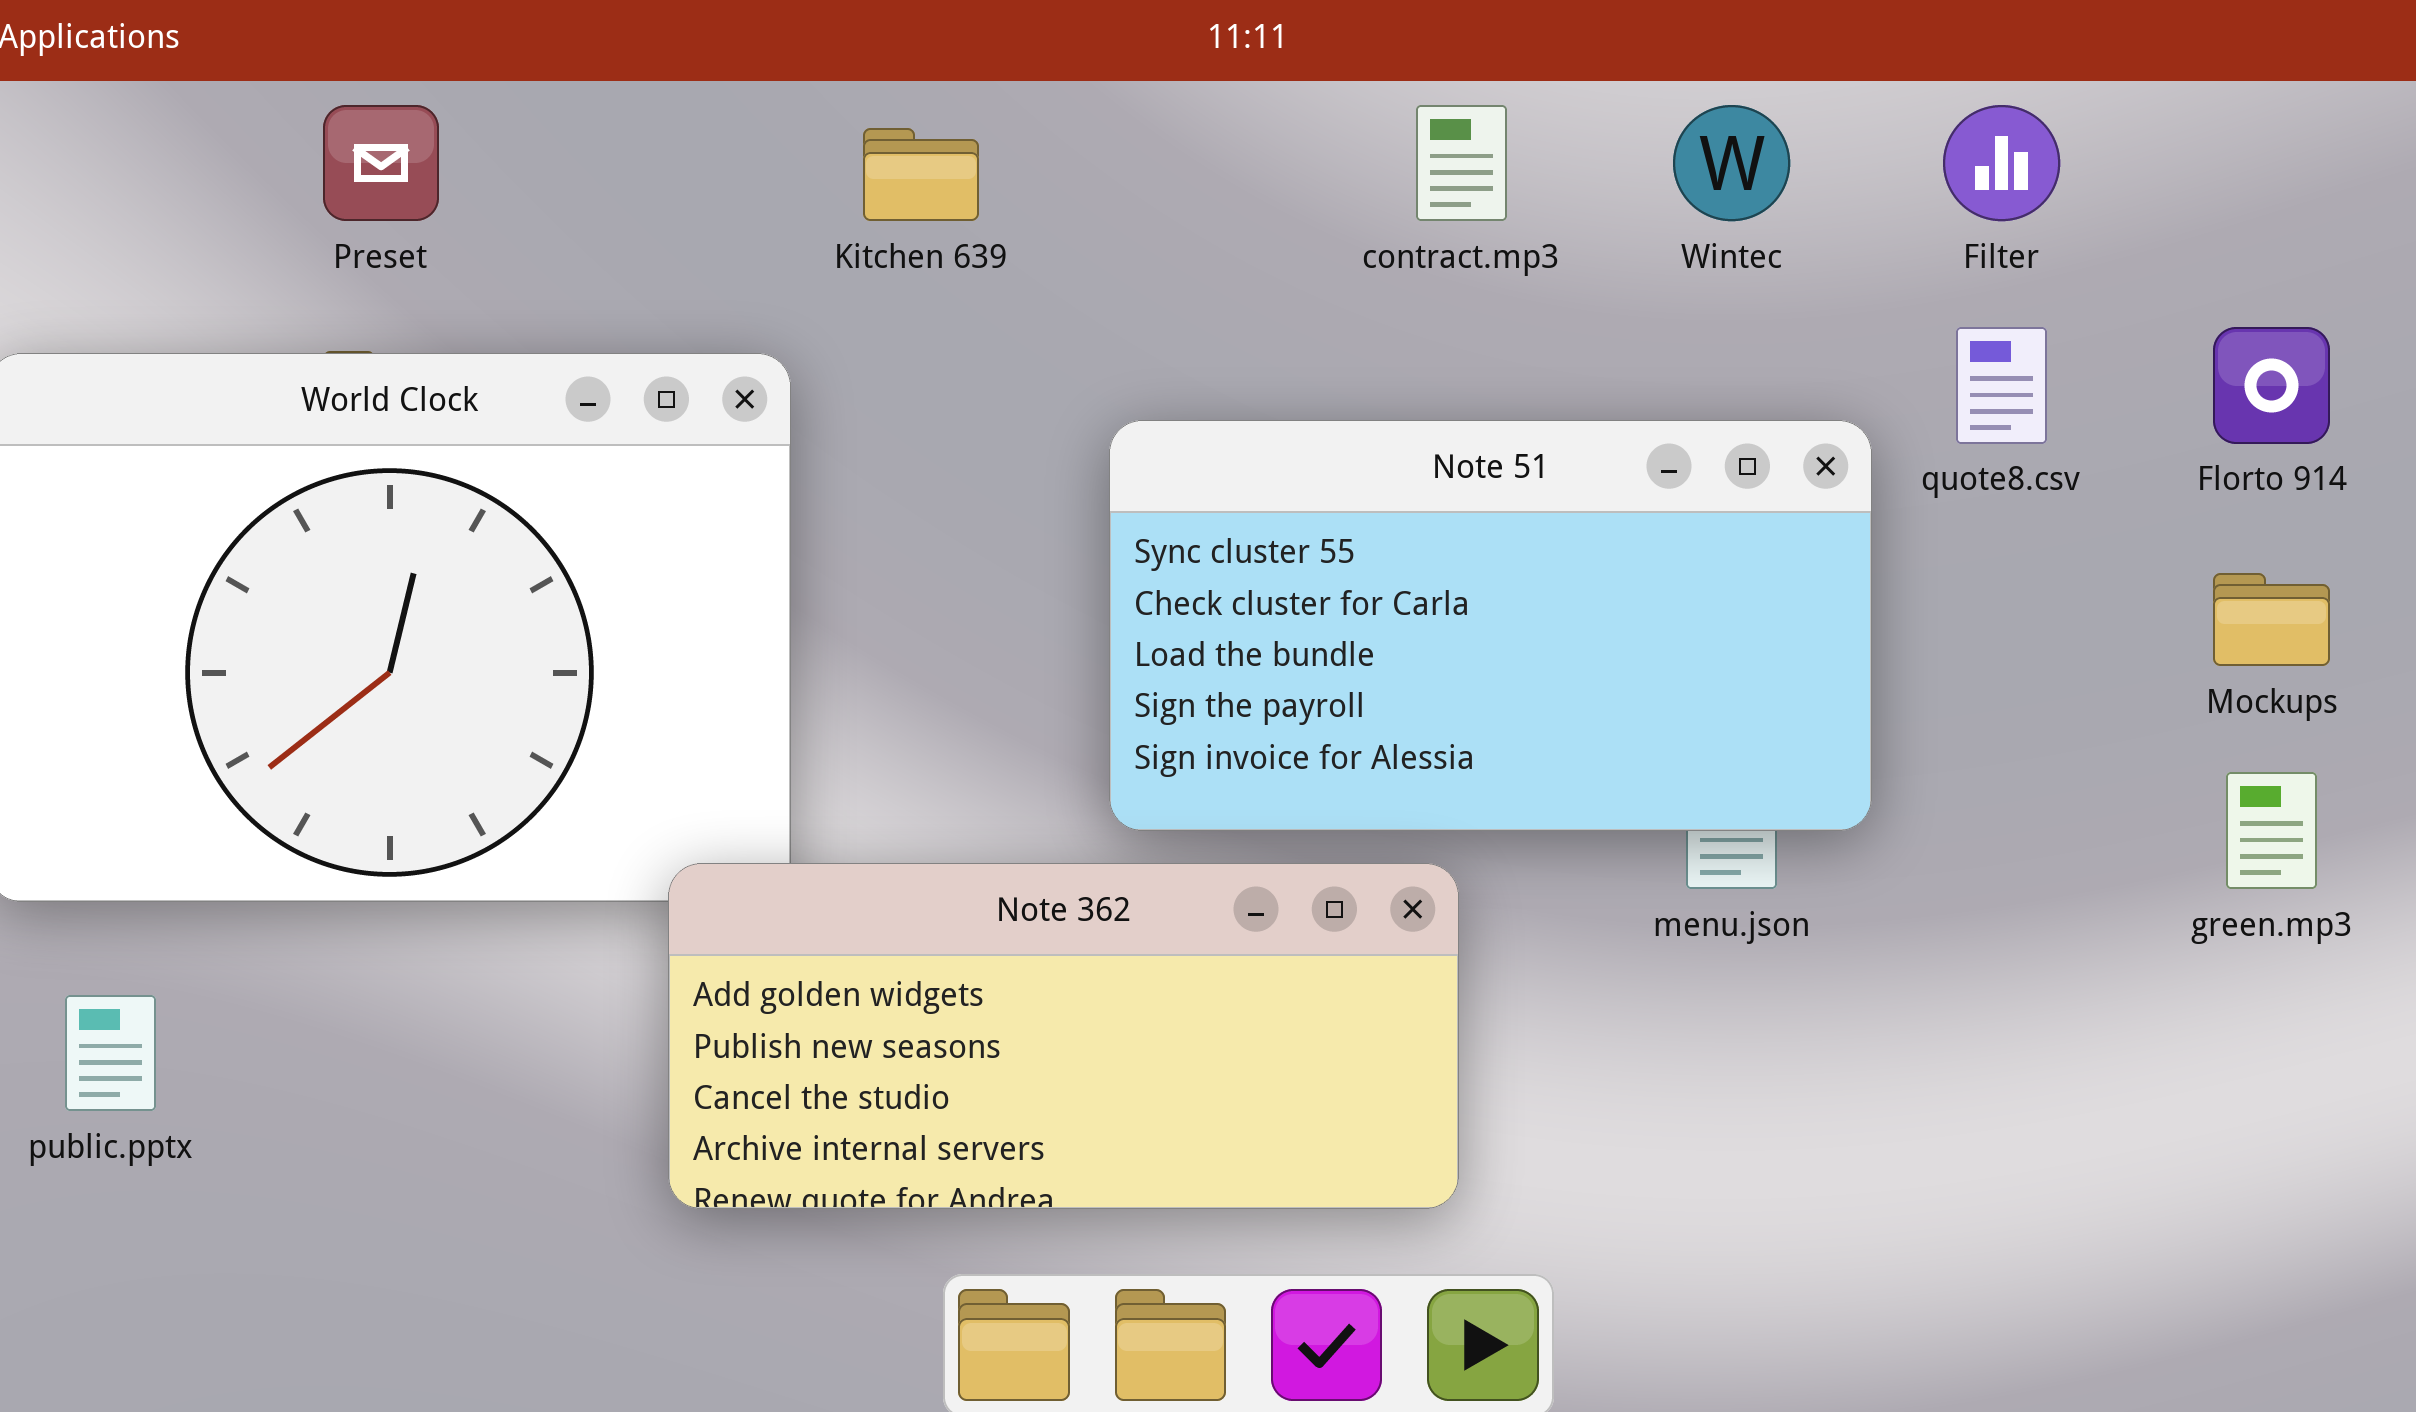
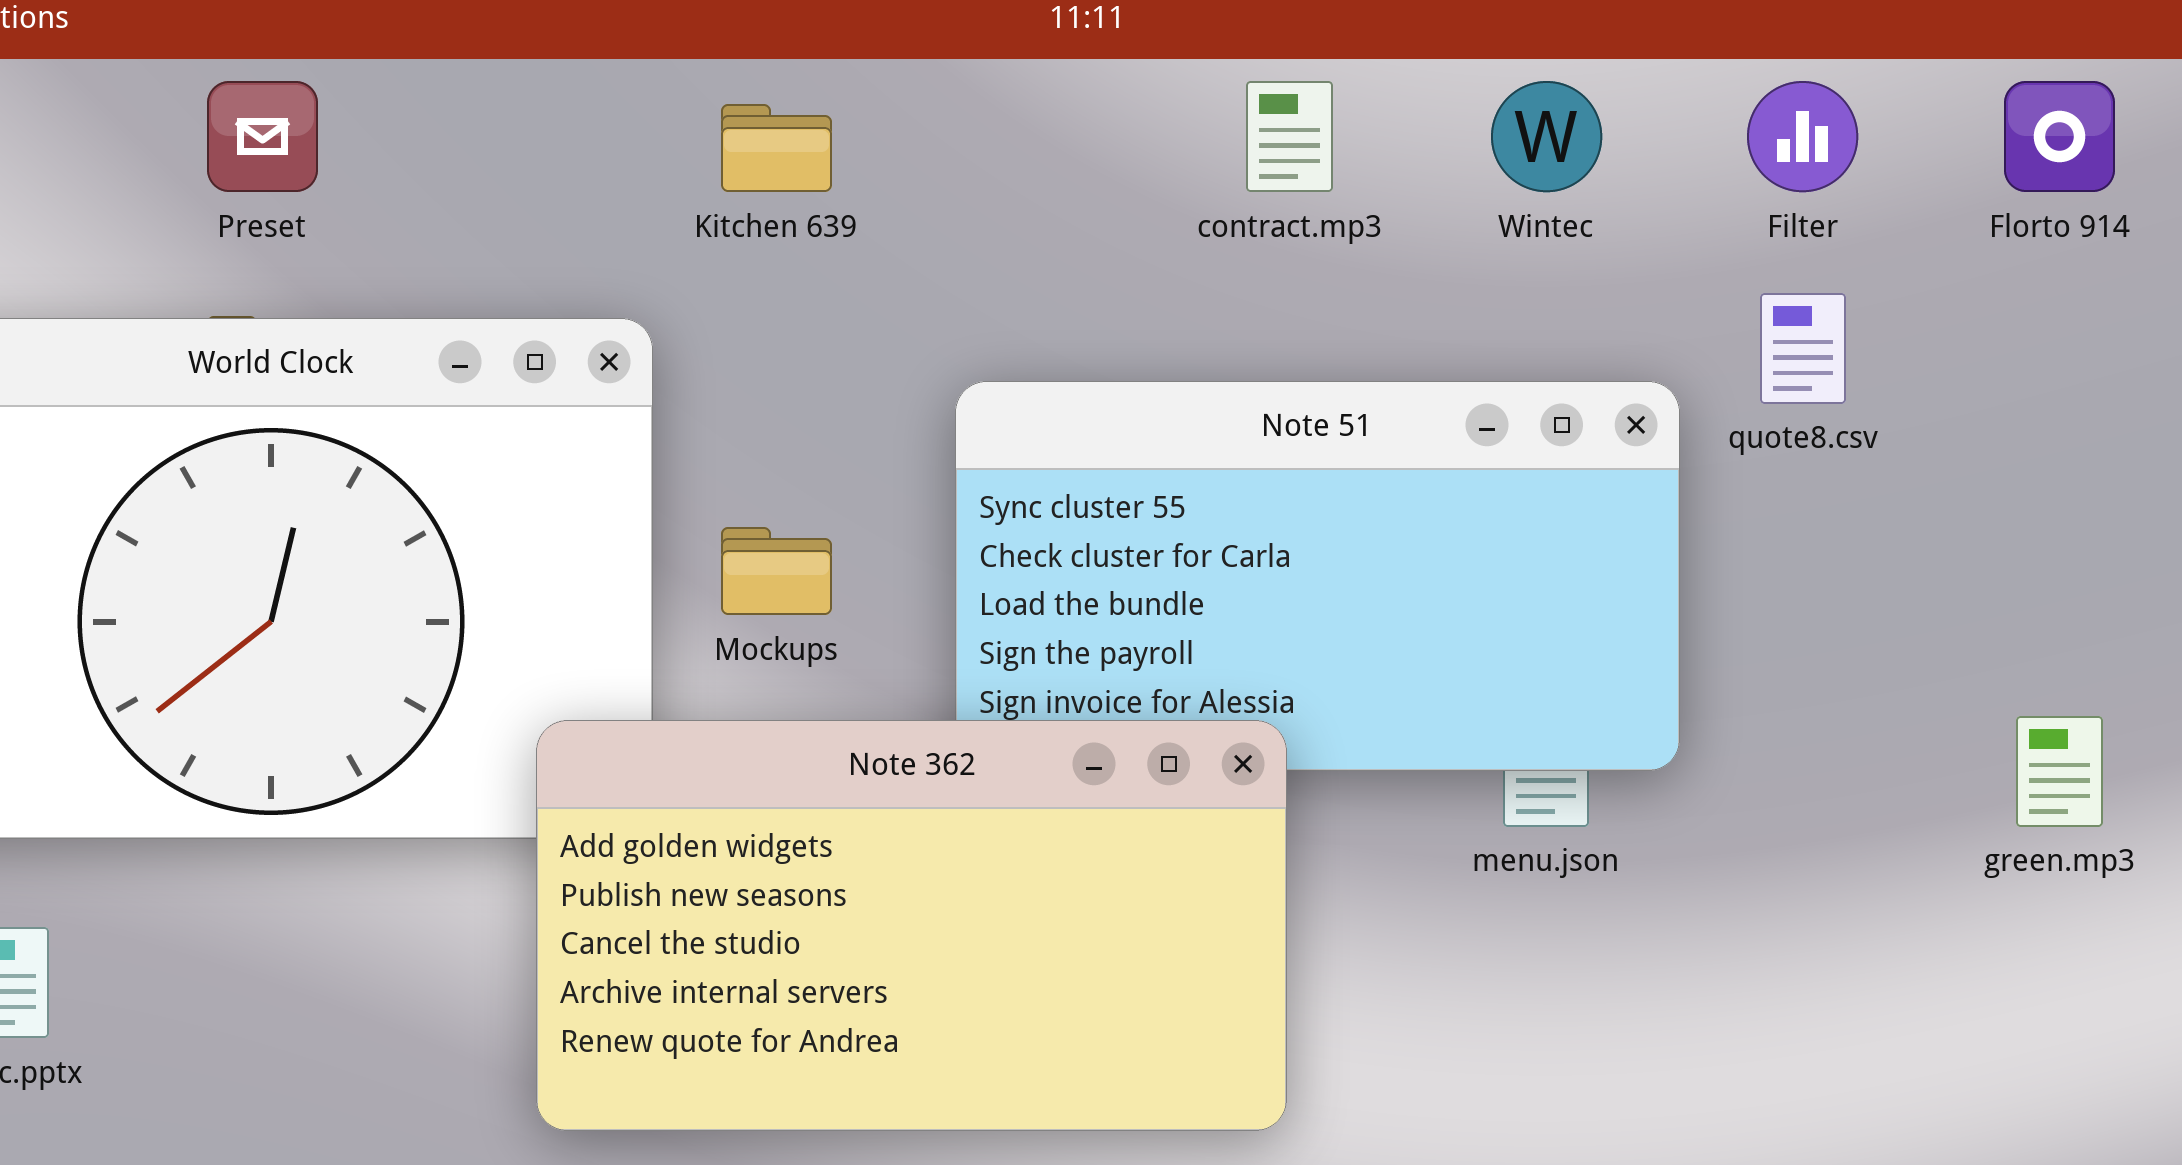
Florto 914: [2213,327,2330,444] -> [2004,81,2115,192], moved
Mockups: [2213,573,2330,666] -> [721,527,832,615], moved
Note 362: [668,863,1459,1209] -> [536,720,1287,1131], resized

